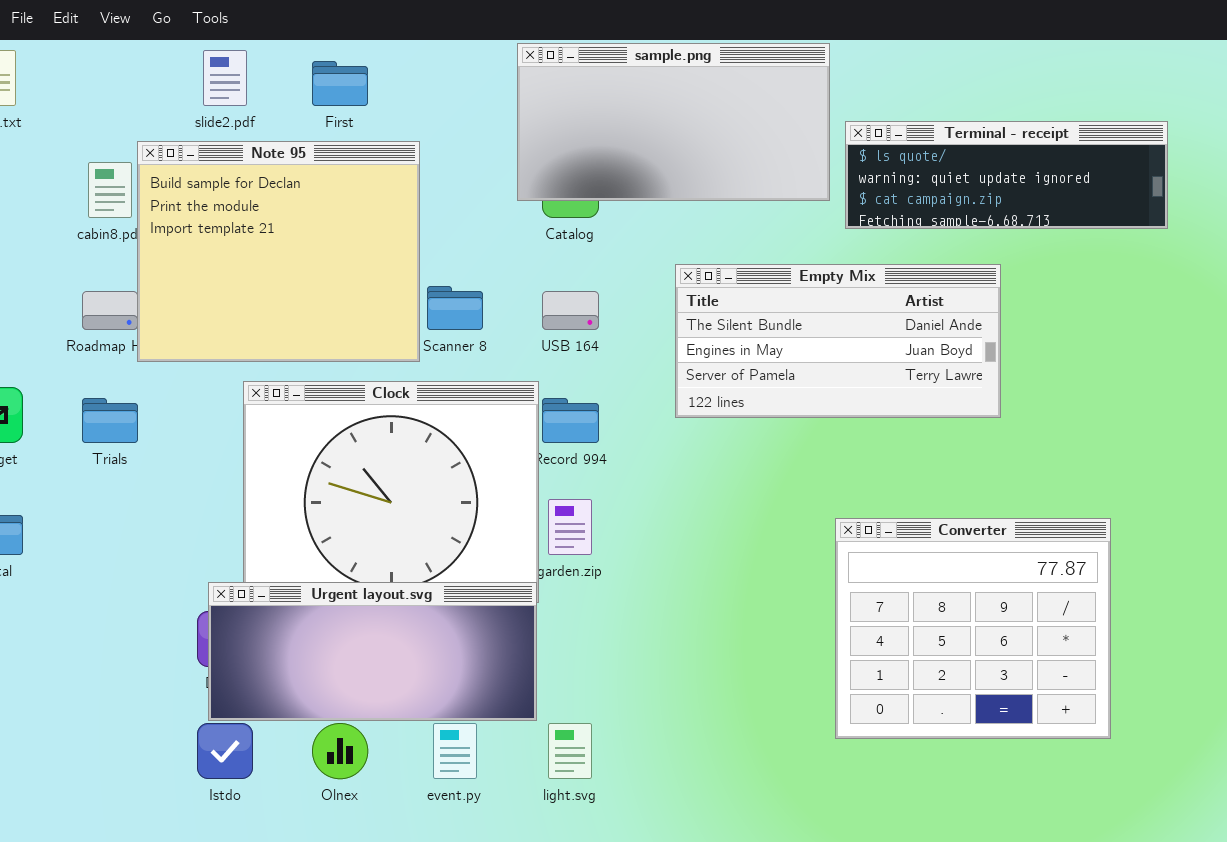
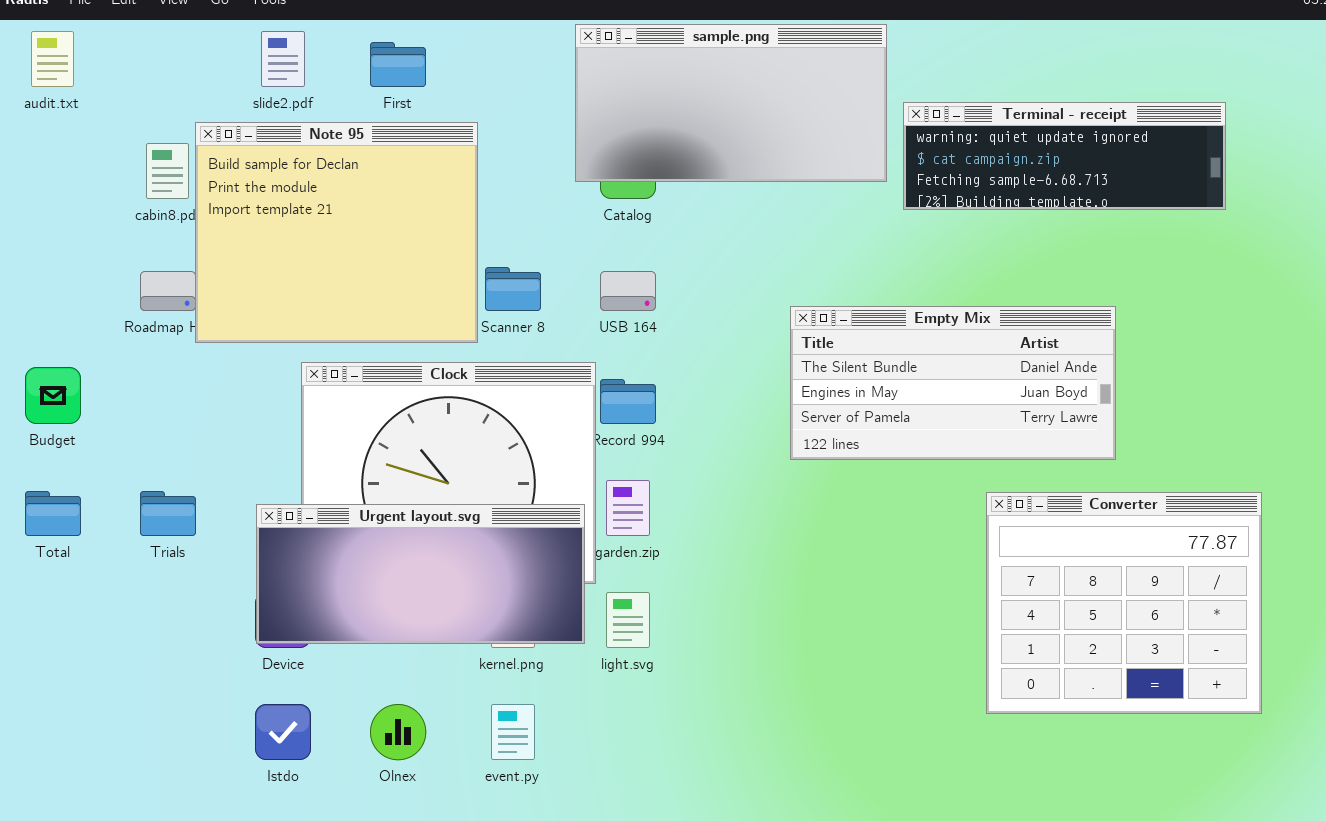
Terminal - receipt: [845,121,1168,229] -> [903,102,1226,210], scrolled down 1 row
Empty Mix: [675,264,1001,418] -> [790,306,1116,460], moved
Trials: [82,398,138,443] -> [140,491,196,536], moved
Converter: [835,518,1111,739] -> [986,492,1262,714], moved
Urgent layout.svg: [208,582,537,721] -> [256,504,585,644], moved
light.svg: [548,723,592,779] -> [606,592,650,648], moved

